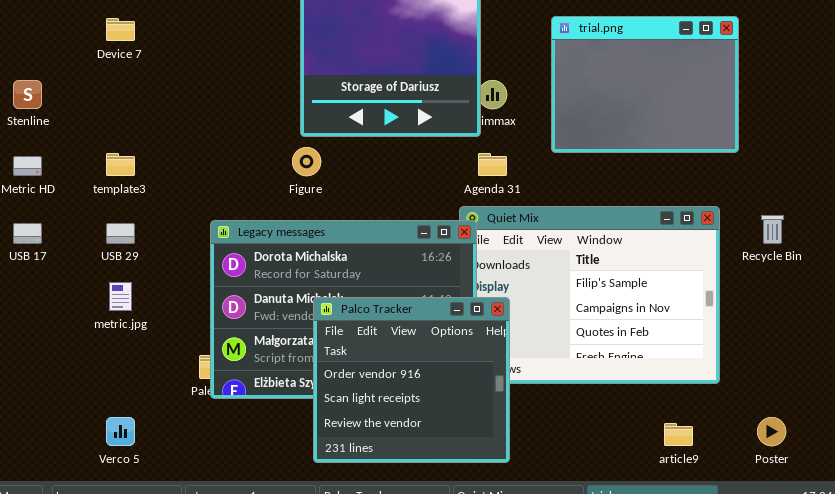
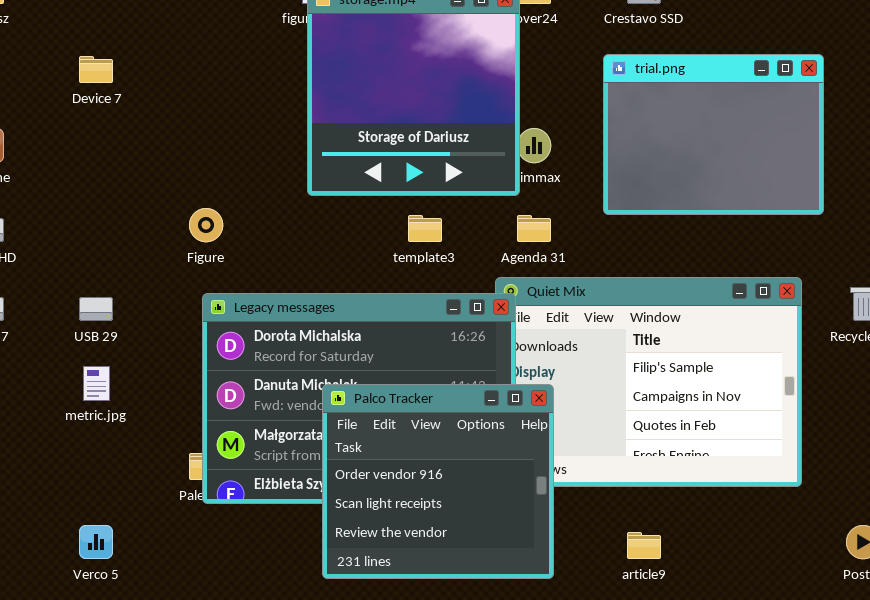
Figure: [292,147,321,176] -> [189,208,223,242], moved
template3: [106,153,135,176] -> [408,215,442,242], moved
article9: [664,423,693,446] -> [627,532,661,559], moved

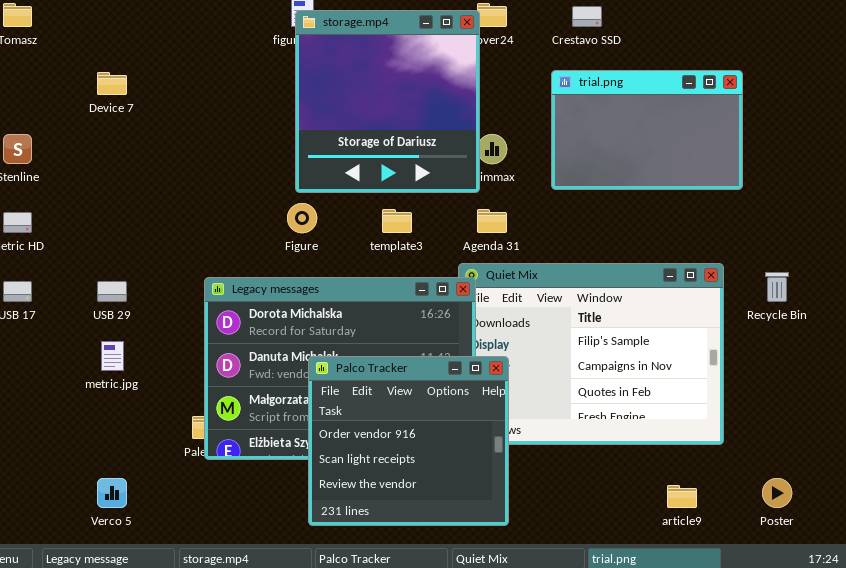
trial.png: [603,54,824,215] -> [551,70,743,190], resized
Figure: [189,208,223,242] -> [287,203,317,233], moved
article9: [627,532,661,559] -> [667,485,697,508], moved

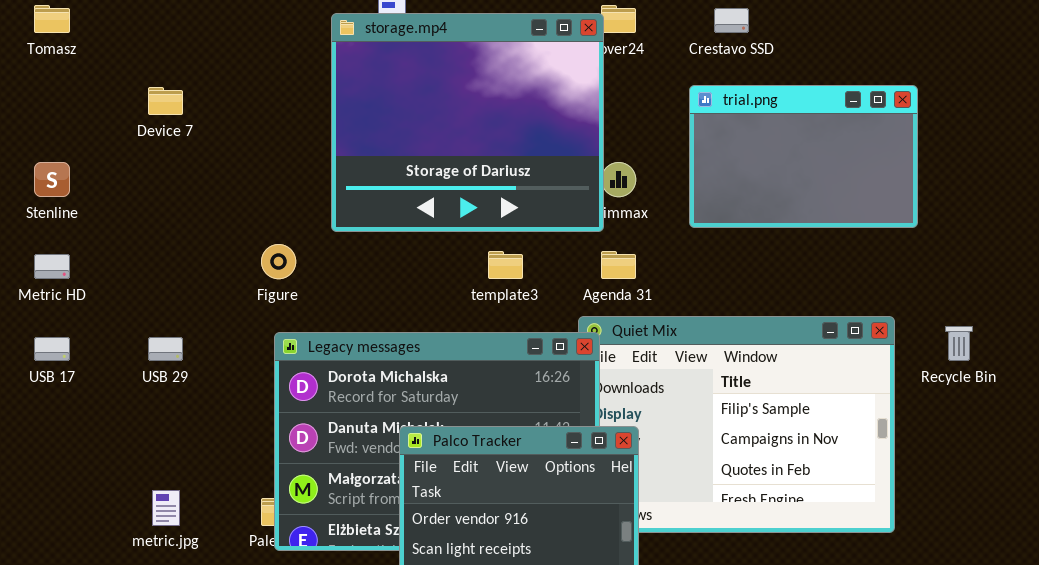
storage.mp4: [295,10,480,193] -> [331,13,604,232], resized
Figure: [287,203,317,233] -> [261,244,296,279], moved
metric.jpg: [101,341,124,371] -> [152,490,180,526], moved

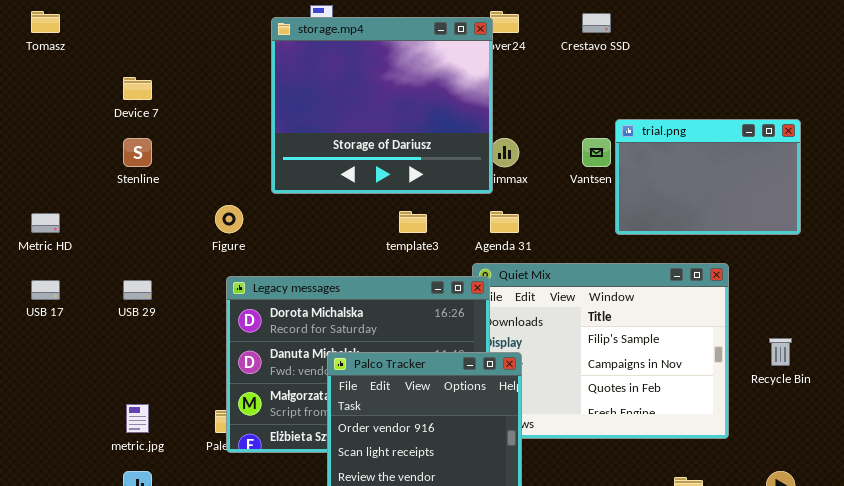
trial.png: [689,85,918,228] -> [615,119,801,235], moved
Stenline: [34,162,70,197] -> [123,138,152,167], moved
Recycle Bin: [945,326,973,361] -> [769,338,792,366], moved

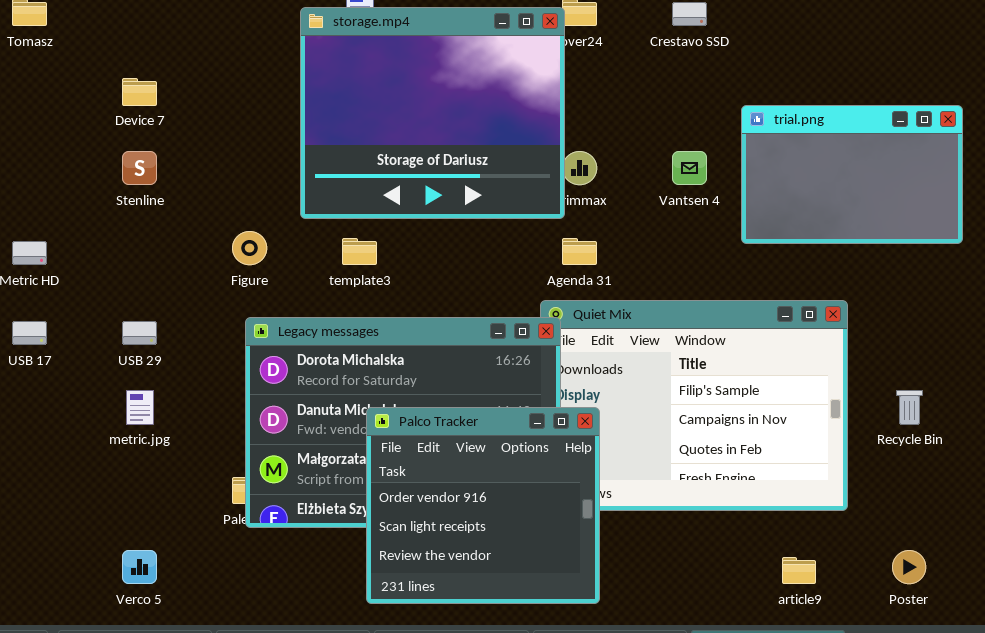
trial.png: [615,119,801,235] -> [741,105,963,244], moved
template3: [399,211,427,233] -> [342,238,377,265], moved
metric.jpg: [126,404,149,433] -> [126,390,154,425], moved

